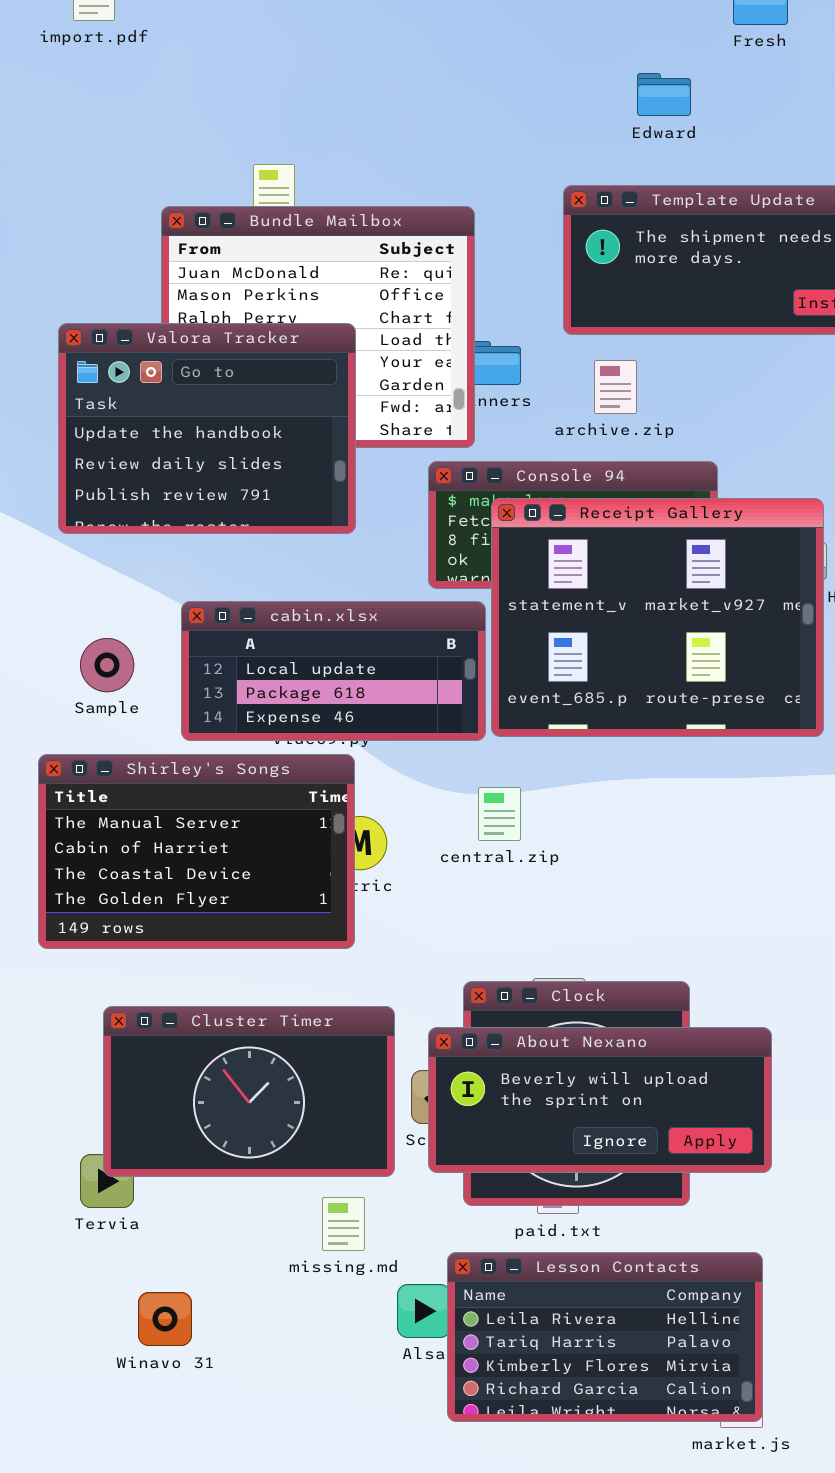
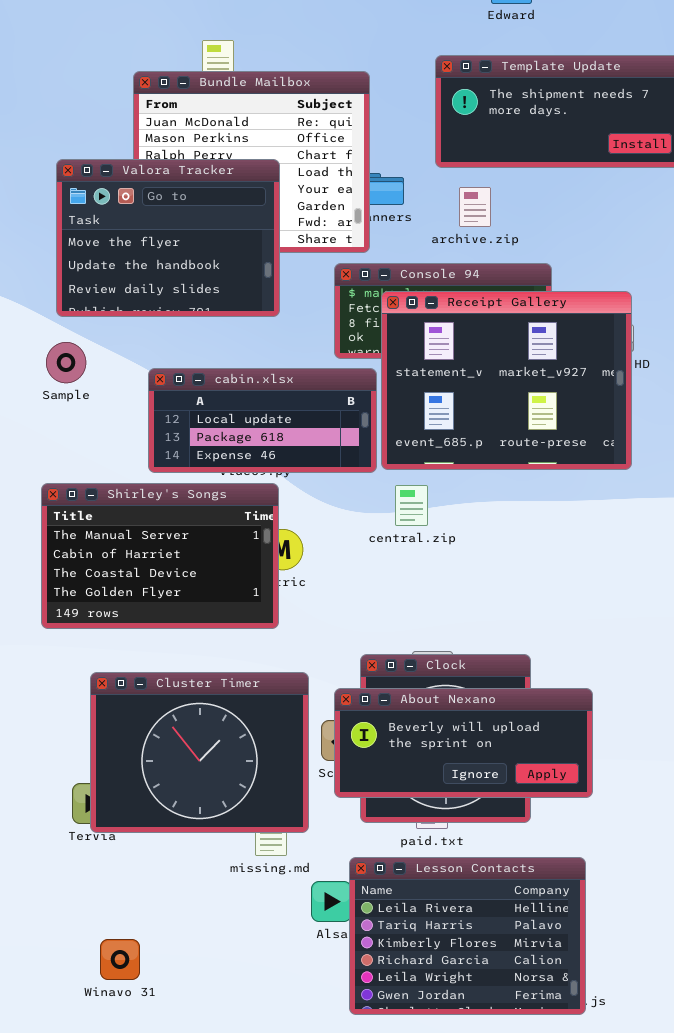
Valora Tracker: [58,323,356,534] -> [56,159,280,317], scrolled up 1 row
Sample: [80,638,134,692] -> [46,342,86,383], moved
central.zip: [478,787,521,841] -> [395,485,428,526], moved
Cluster Timer: [103,1006,395,1177] -> [90,672,309,833], resized
Lesson Contacts: [447,1252,763,1422] -> [349,857,586,1015], resized
Winavo 31: [138,1292,192,1346] -> [100,939,140,980], moved

